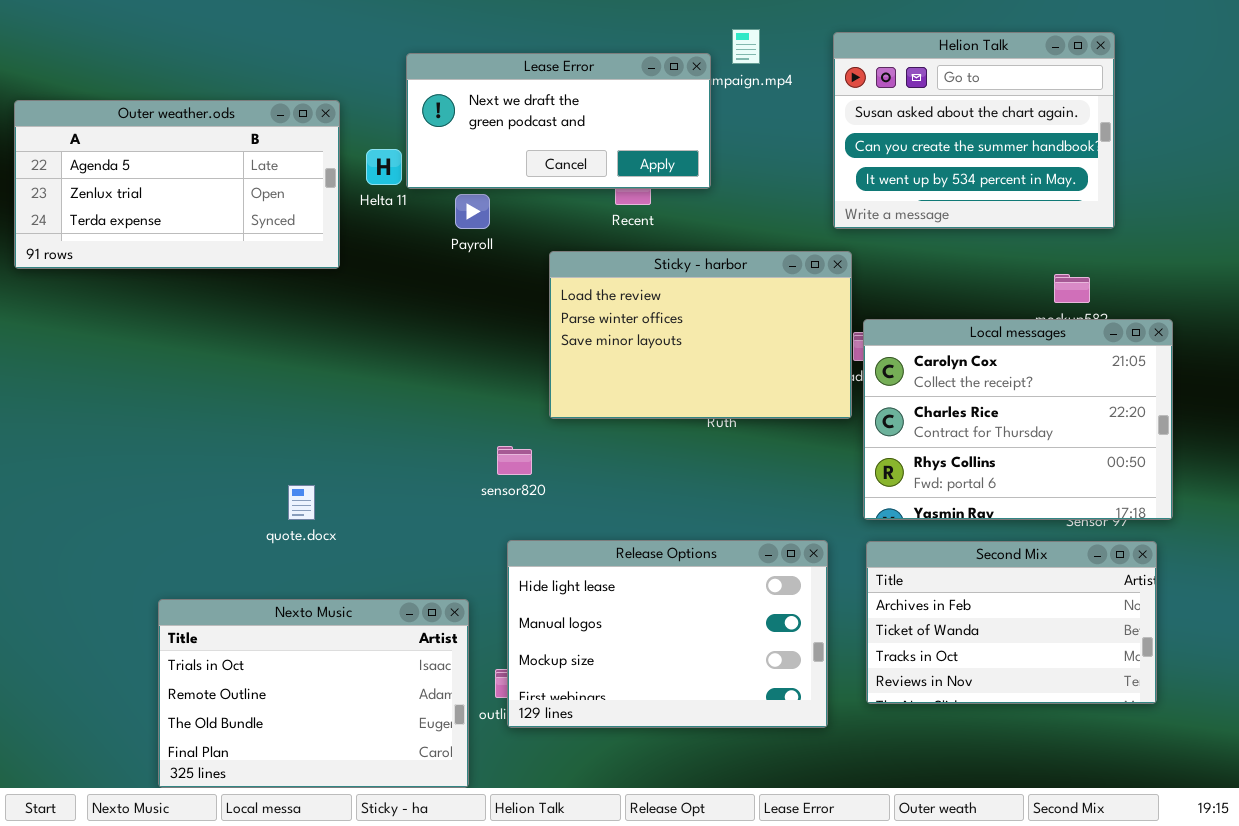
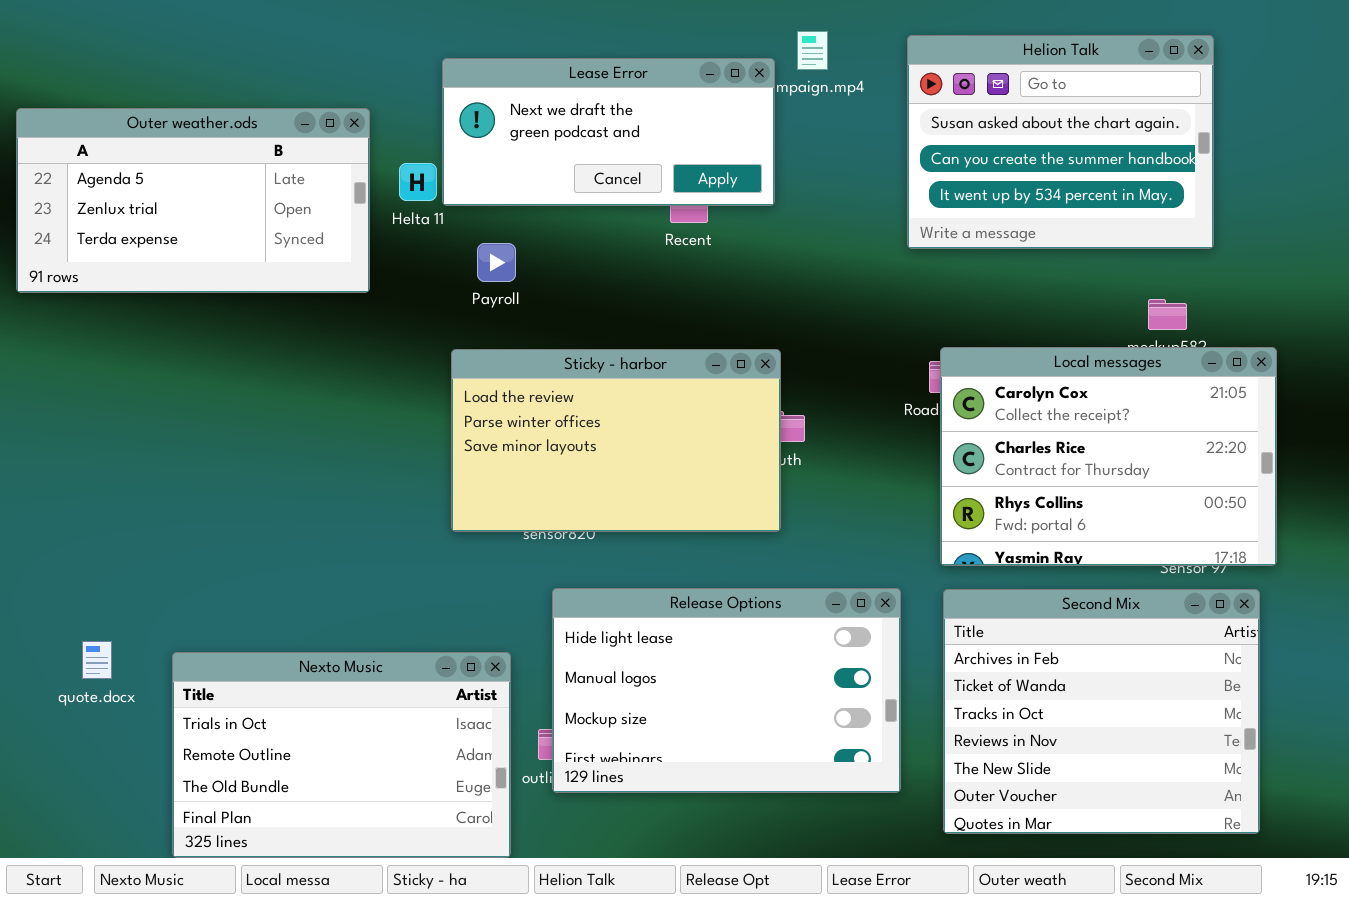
Payroll: [455,194,490,229] -> [477,243,516,282], moved
Sticky - harbor: [549,251,852,419] -> [451,349,781,532], moved
quote.docx: [288,485,315,520] -> [82,641,112,679], moved
Second Mix: [866,541,1157,704] -> [943,589,1260,834], resized

